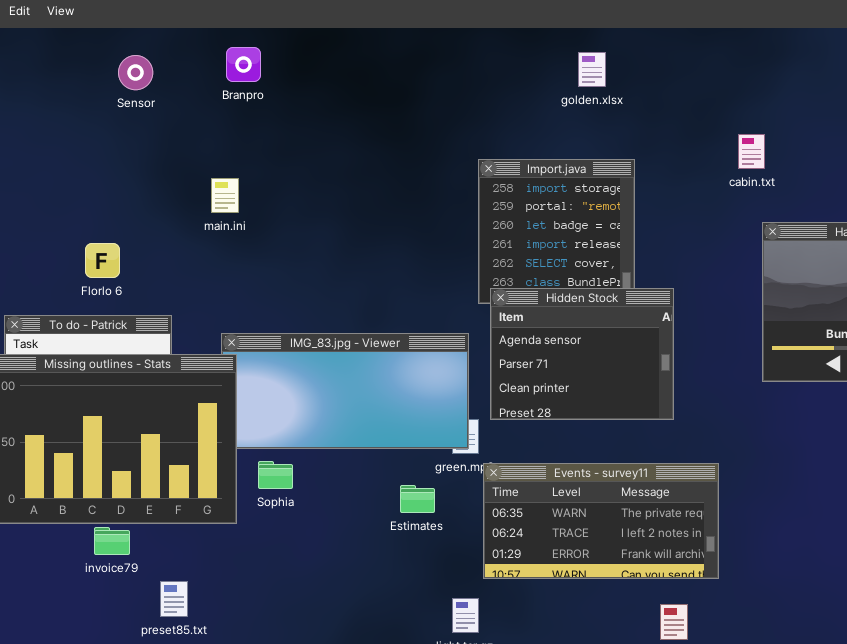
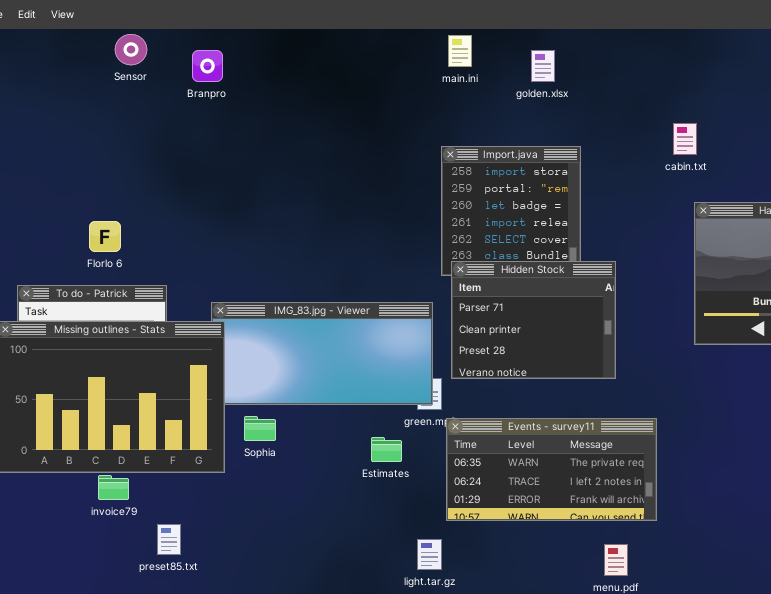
Branpro: [226,47,261,82] -> [192,50,223,82], moved
Sensor: [118,55,153,90] -> [115,34,147,65], moved
main.ini: [211,178,239,213] -> [448,35,472,67], moved
Hidden Stock: [490,288,674,420] -> [451,261,616,379], scrolled down 1 row

